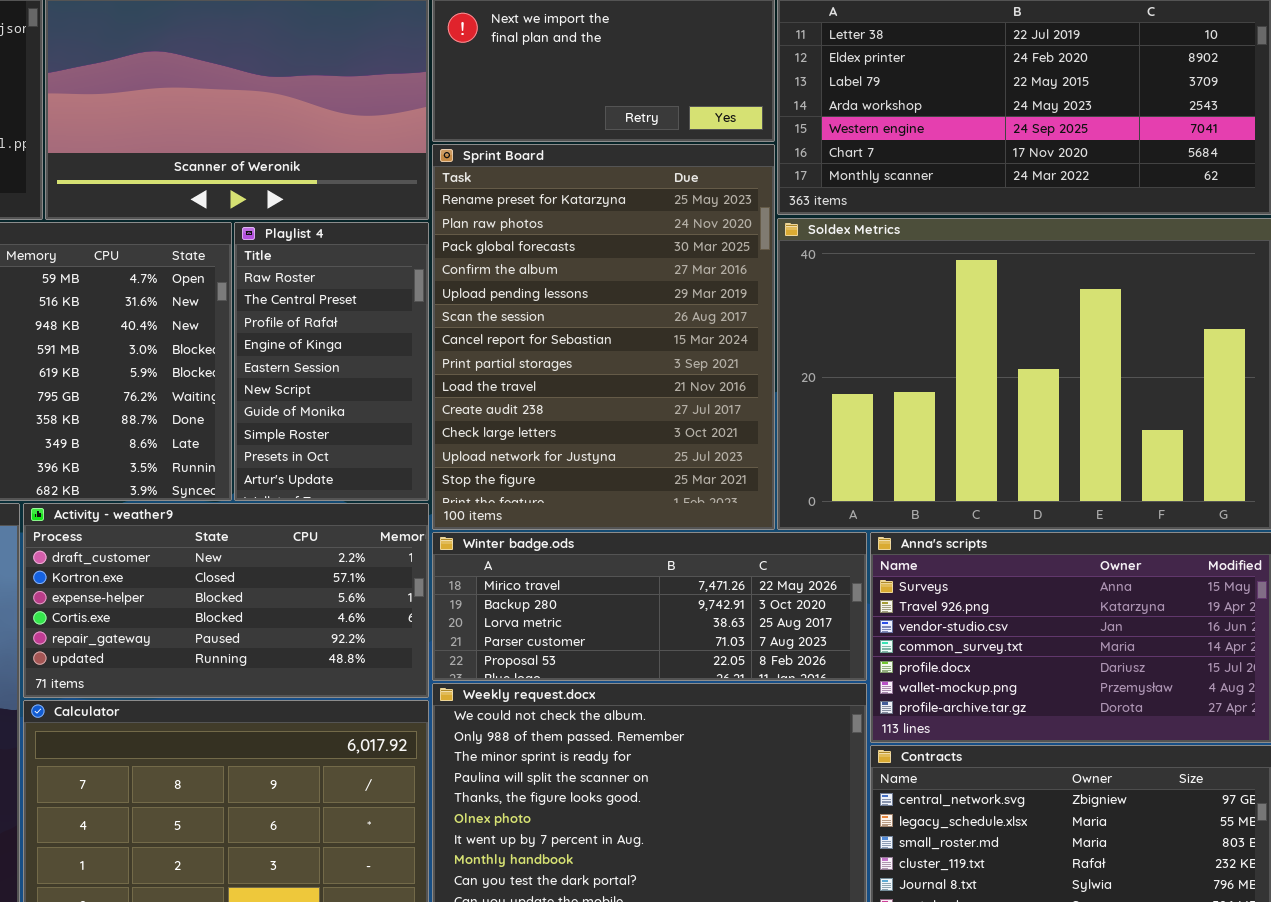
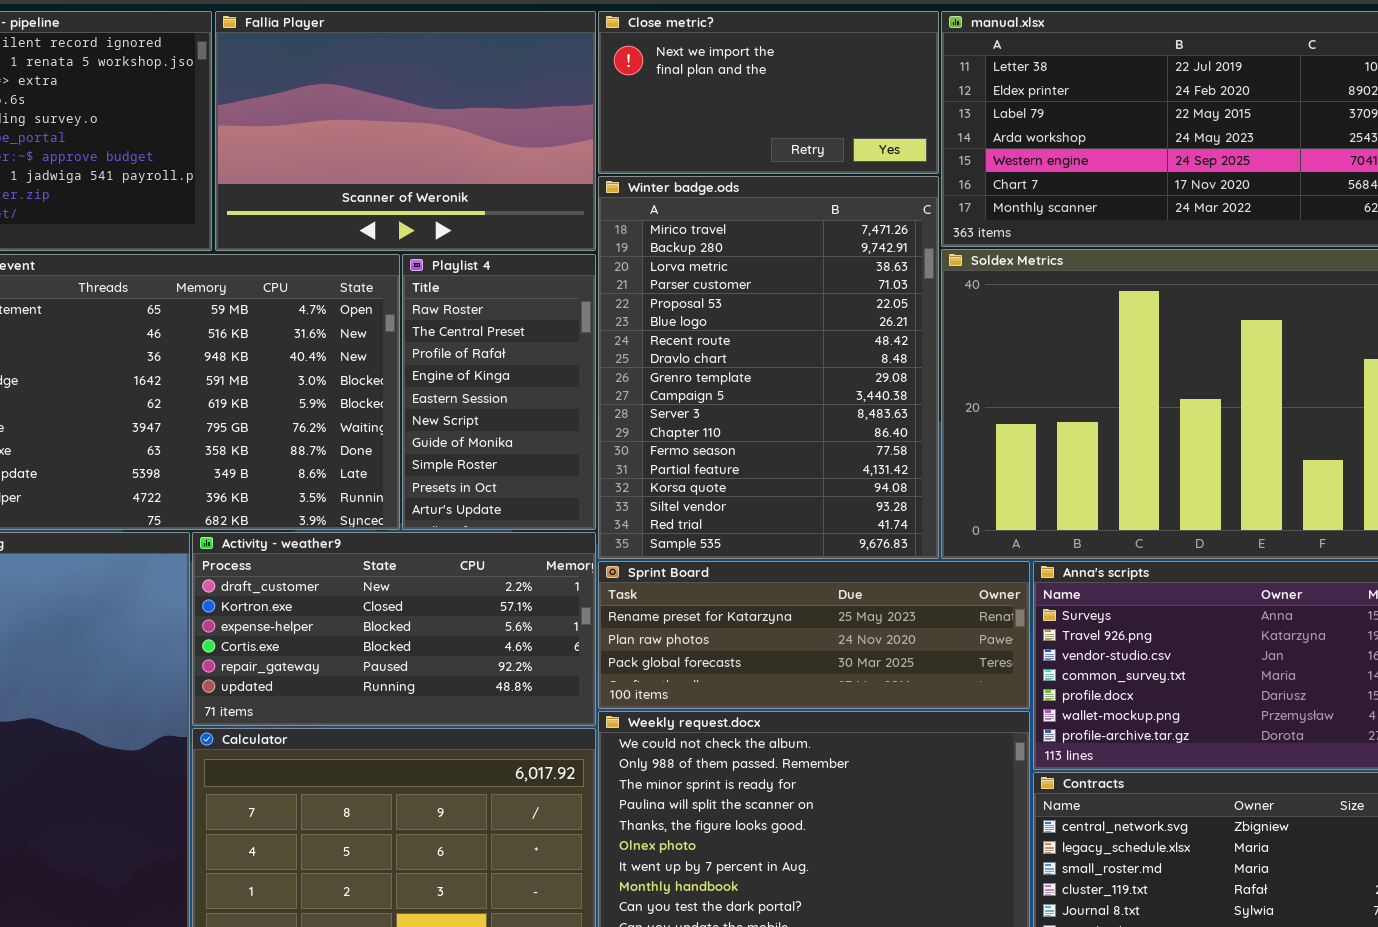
Sprint Board: [432,144,775,530] -> [598,561,1030,709], moved, resized
Winter badge.ods: [432,532,867,681] -> [598,176,939,559], moved, resized

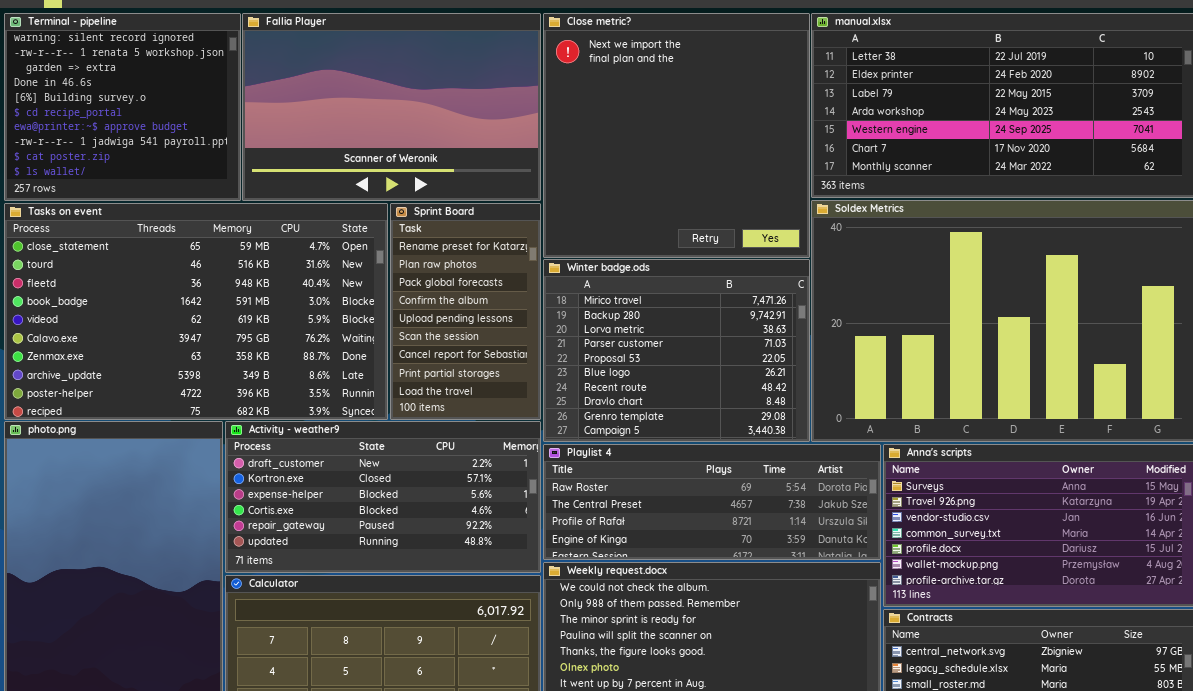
Close metric?: [598,11,939,174] -> [543,13,810,258], resized
Winter badge.ods: [598,176,939,559] -> [543,259,810,442], resized
Playlist 4: [402,254,596,530] -> [543,444,881,560], moved, resized
Sprint Board: [598,561,1030,709] -> [390,203,541,420], moved, resized

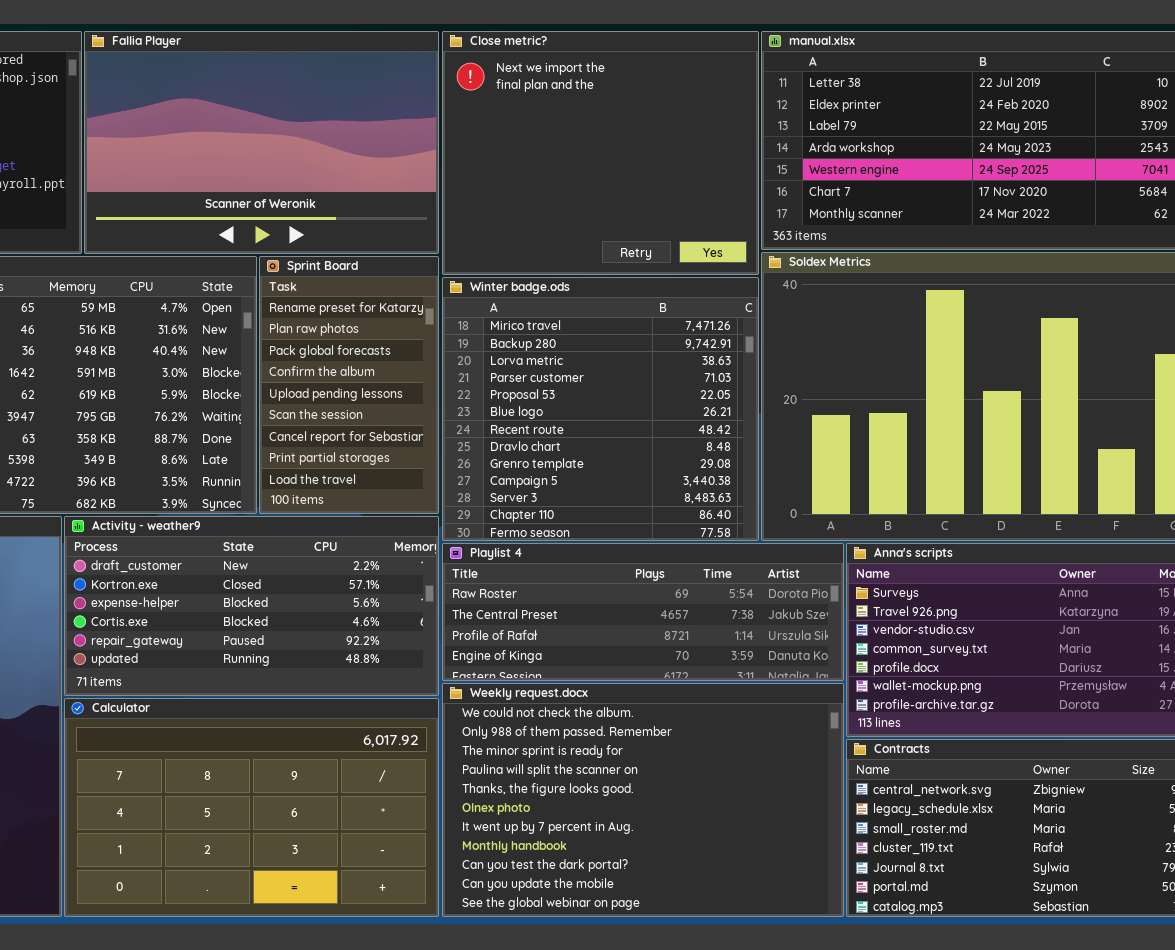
Close metric?: [543,13,810,258] -> [442,31,759,275], resized
Winter badge.ods: [543,259,810,442] -> [442,277,759,541], resized

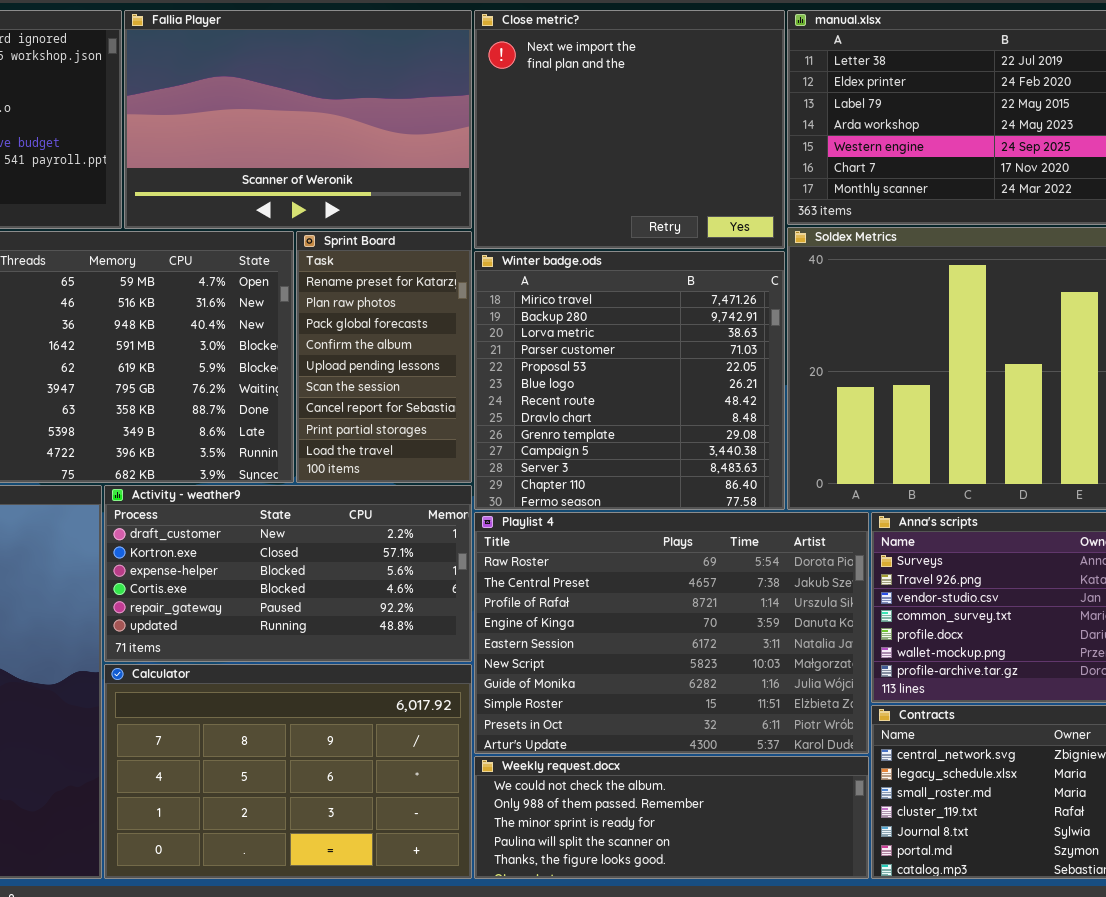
Playlist 4: [442,543,844,681] -> [474,512,869,754], resized
Weekly request.docx: [442,683,844,917] -> [474,756,869,879], resized

